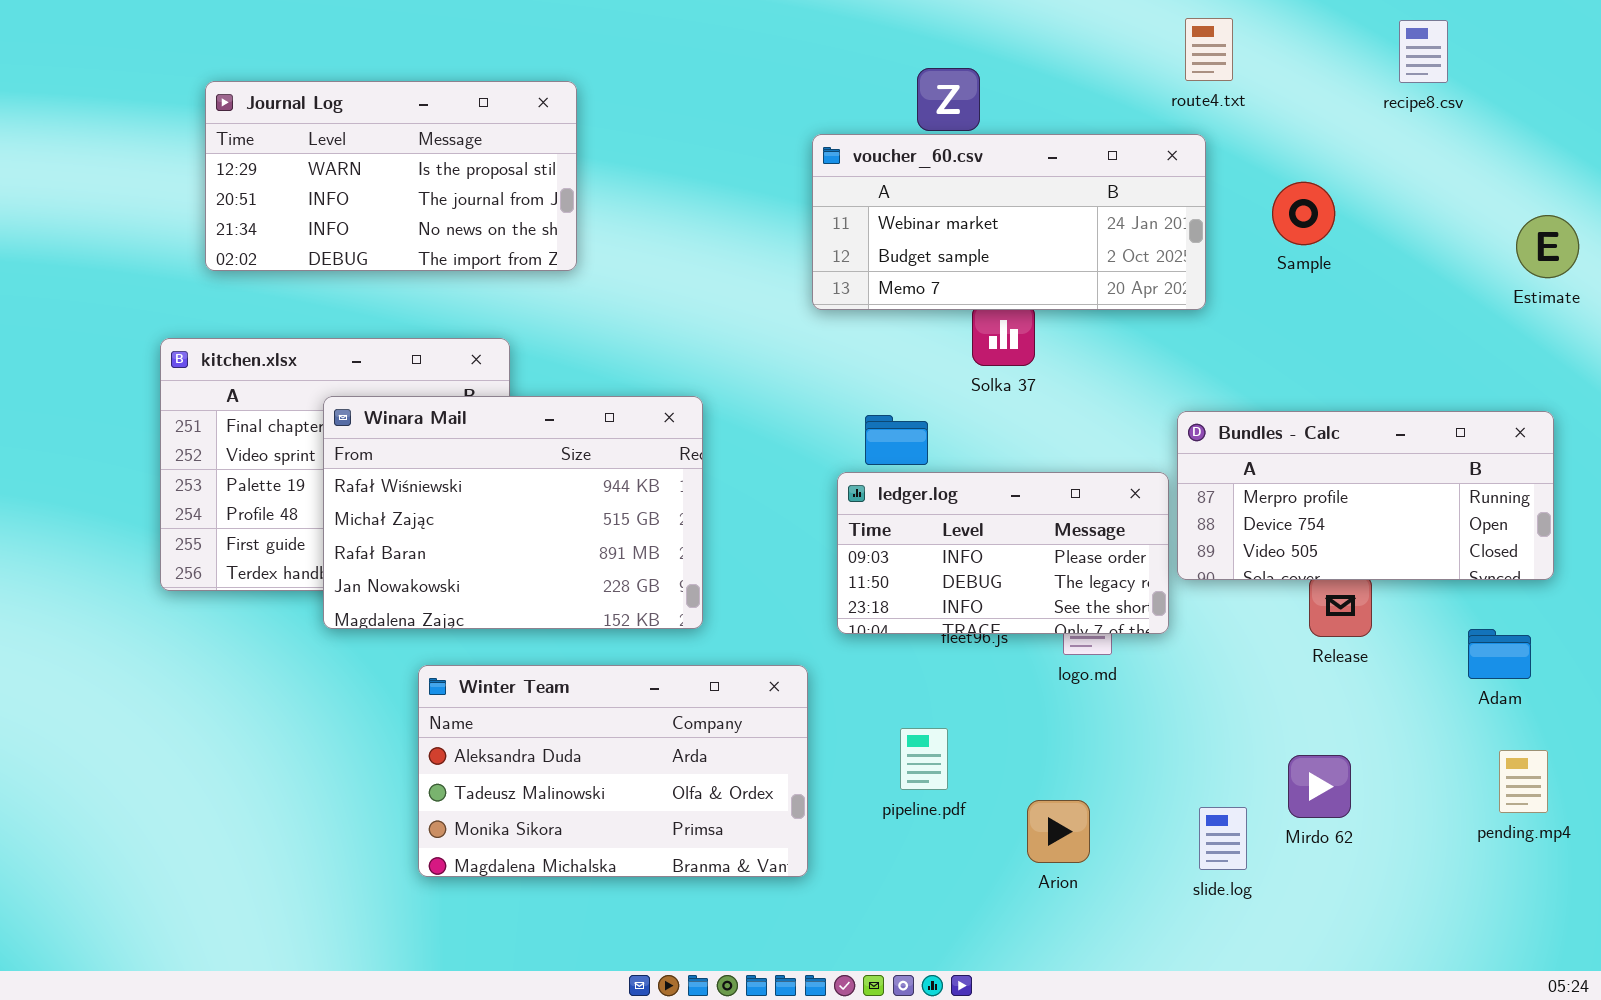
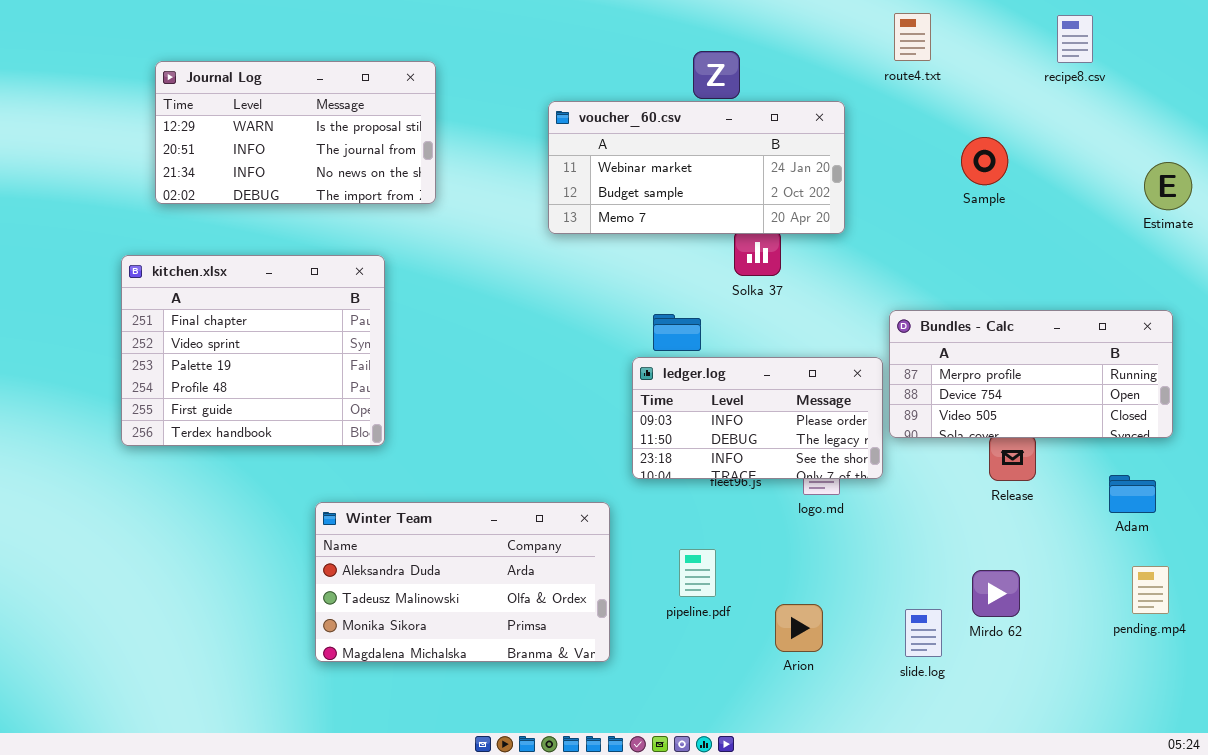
voucher_60.csv: [812,134,1206,310] -> [548,101,845,234], moved
Winara Mail: [323,396,703,629] -> none, closed

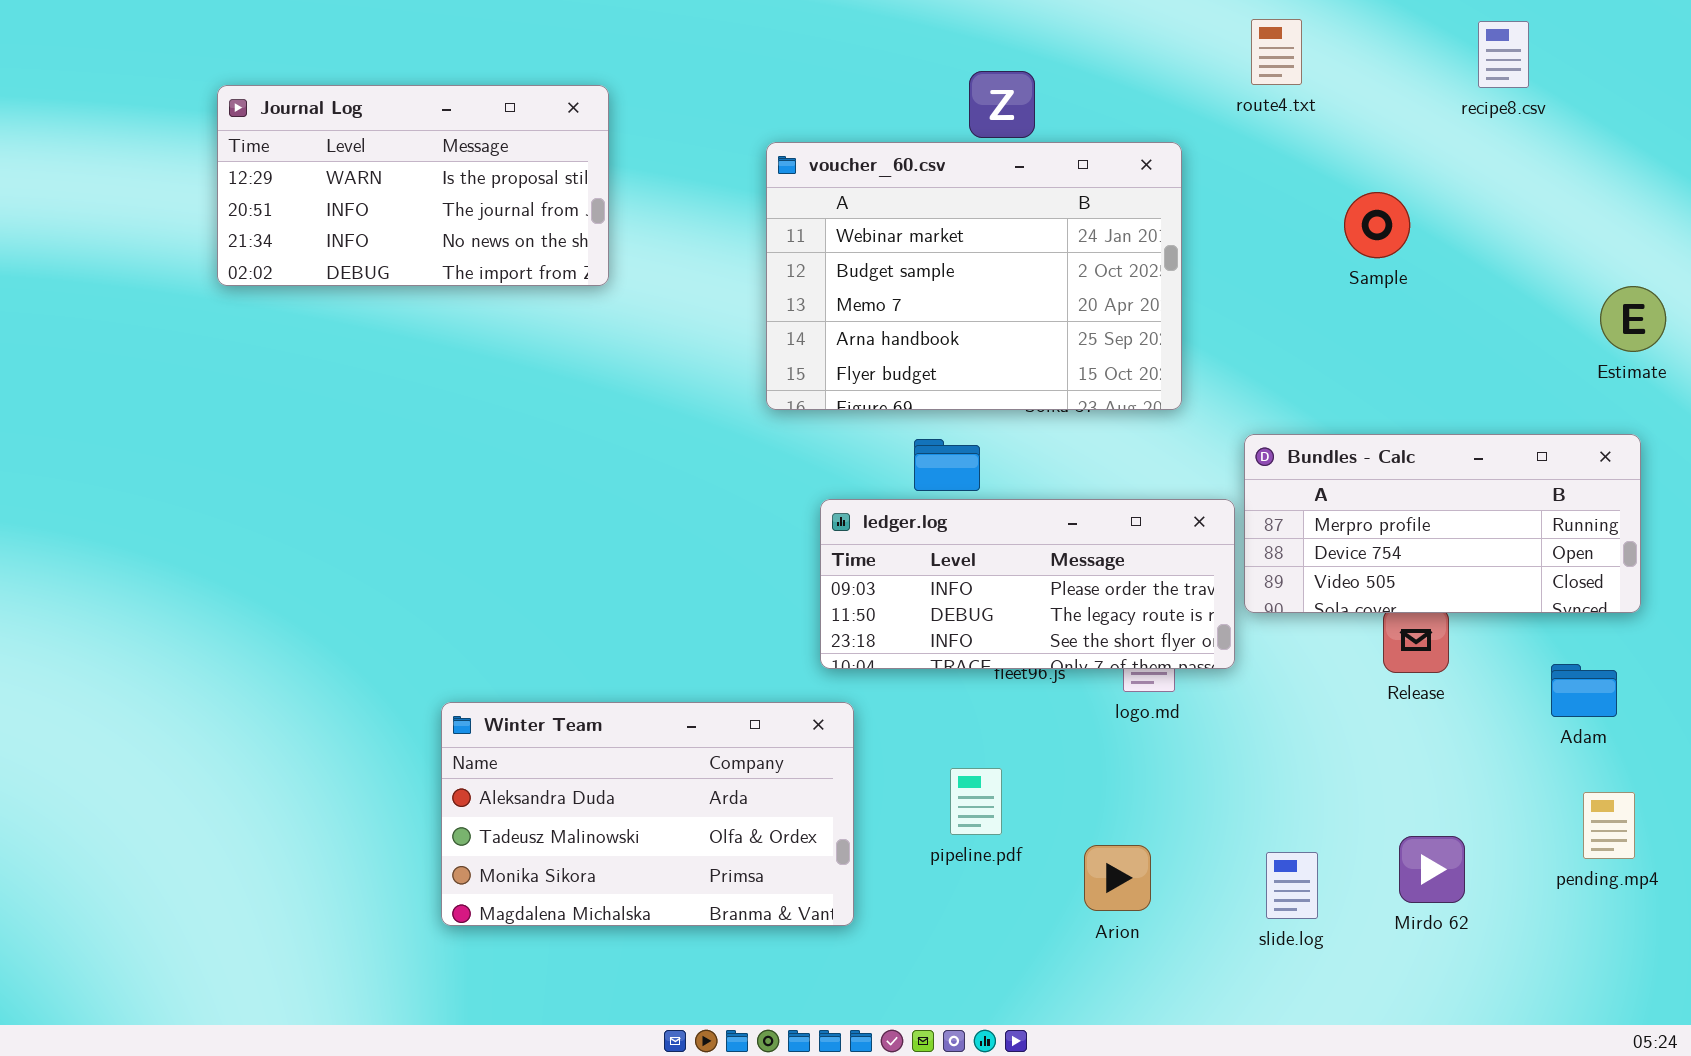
voucher_60.csv: [548,101,845,234] -> [766,142,1182,410], resized
Estimate: [1144,162,1192,210] -> [1600,286,1666,352], moved
kitchen.xlsx: [121,255,385,446] -> none, closed
ledger.log: [632,357,883,479] -> [820,499,1235,669], resized
Mirdo 62: [972,570,1020,617] -> [1399,836,1465,903], moved

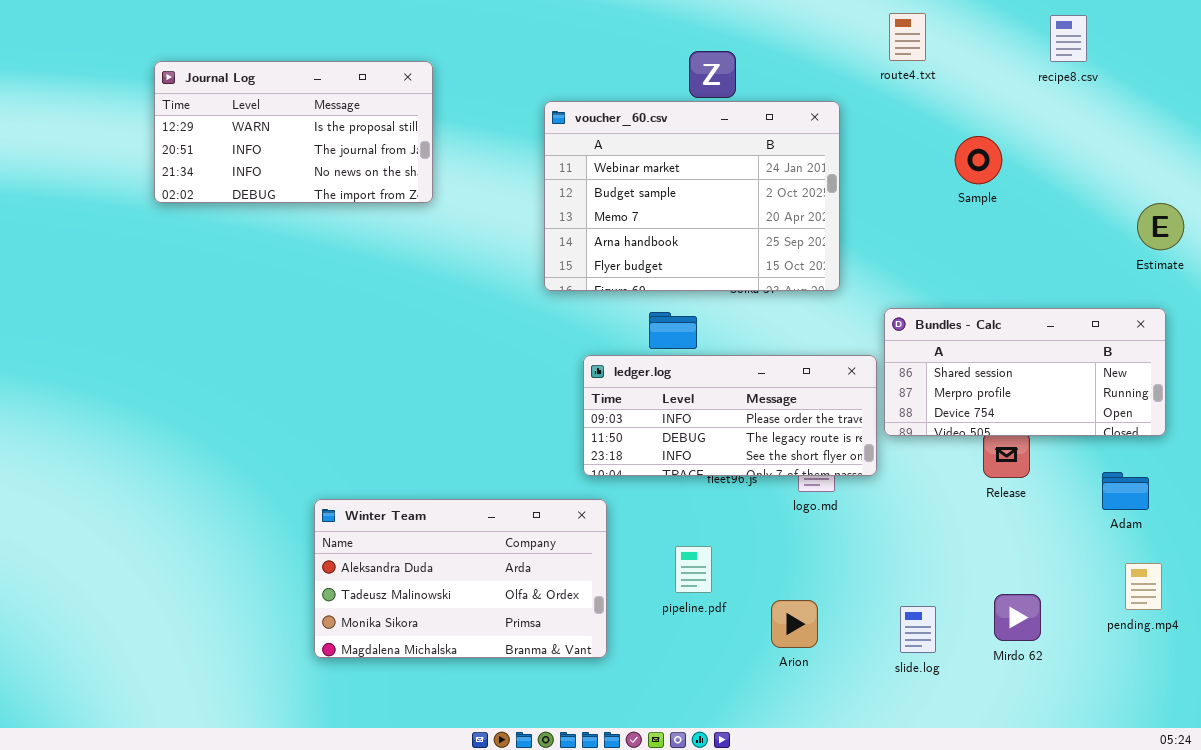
Bundles - Calc: [1244,434,1641,613] -> [884,308,1166,436], scrolled up 1 row

